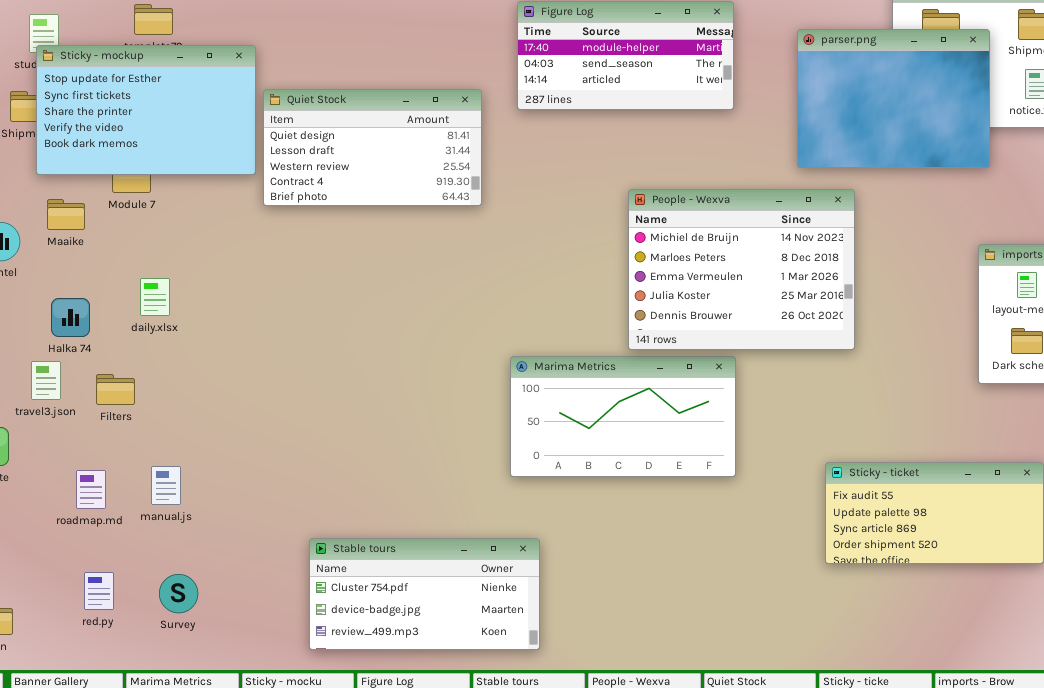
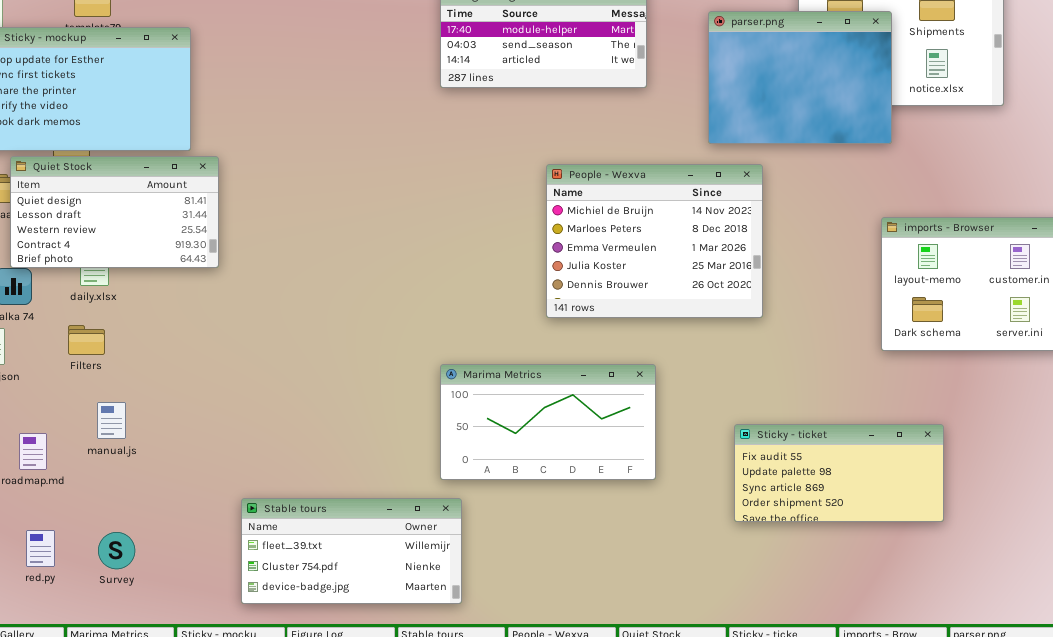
Quiet Stock: [263,89,482,206] -> [10,156,219,268], moved
Marima Metrics: [510,356,736,477] -> [440,364,656,480], moved
Filters: [96,374,135,405] -> [68,325,105,355], moved
manual.js: [151,466,181,505] -> [97,402,126,439], moved
Stable tours: [309,538,540,650] -> [241,498,462,604], scrolled up 1 row

